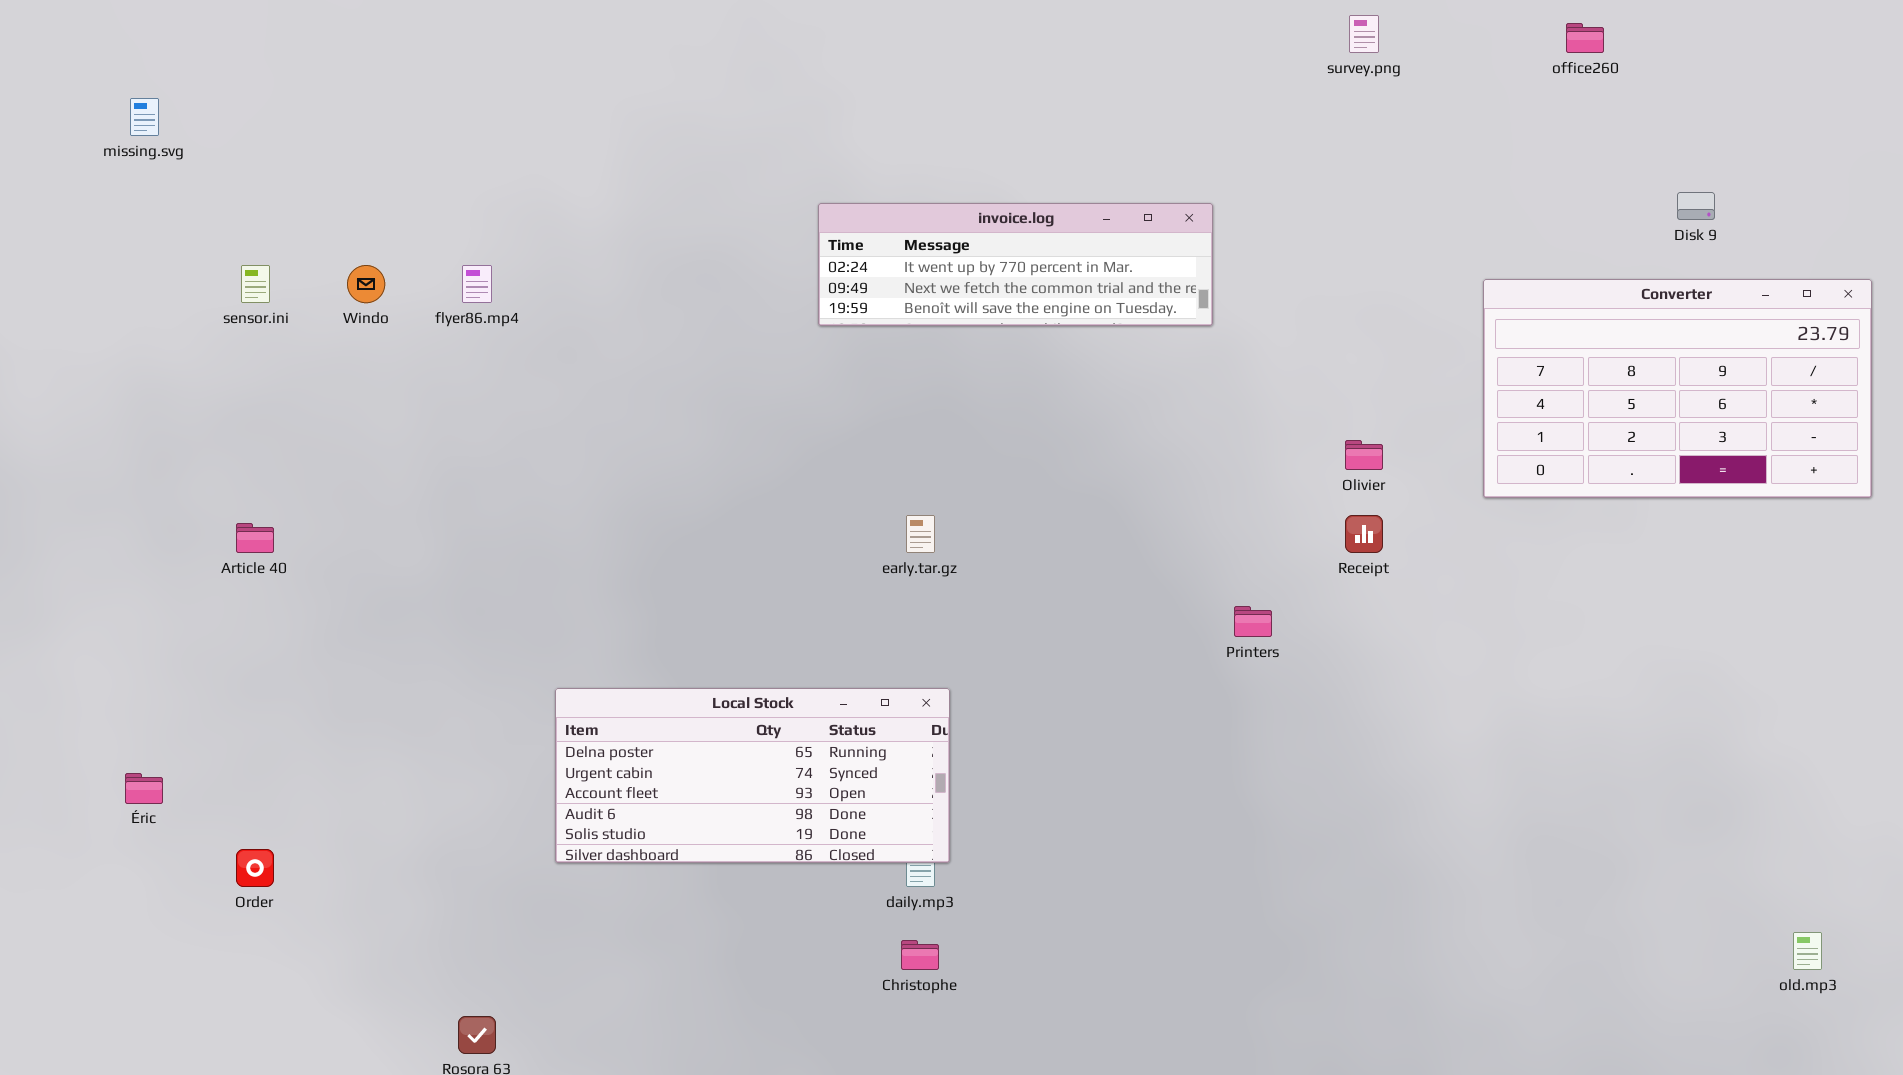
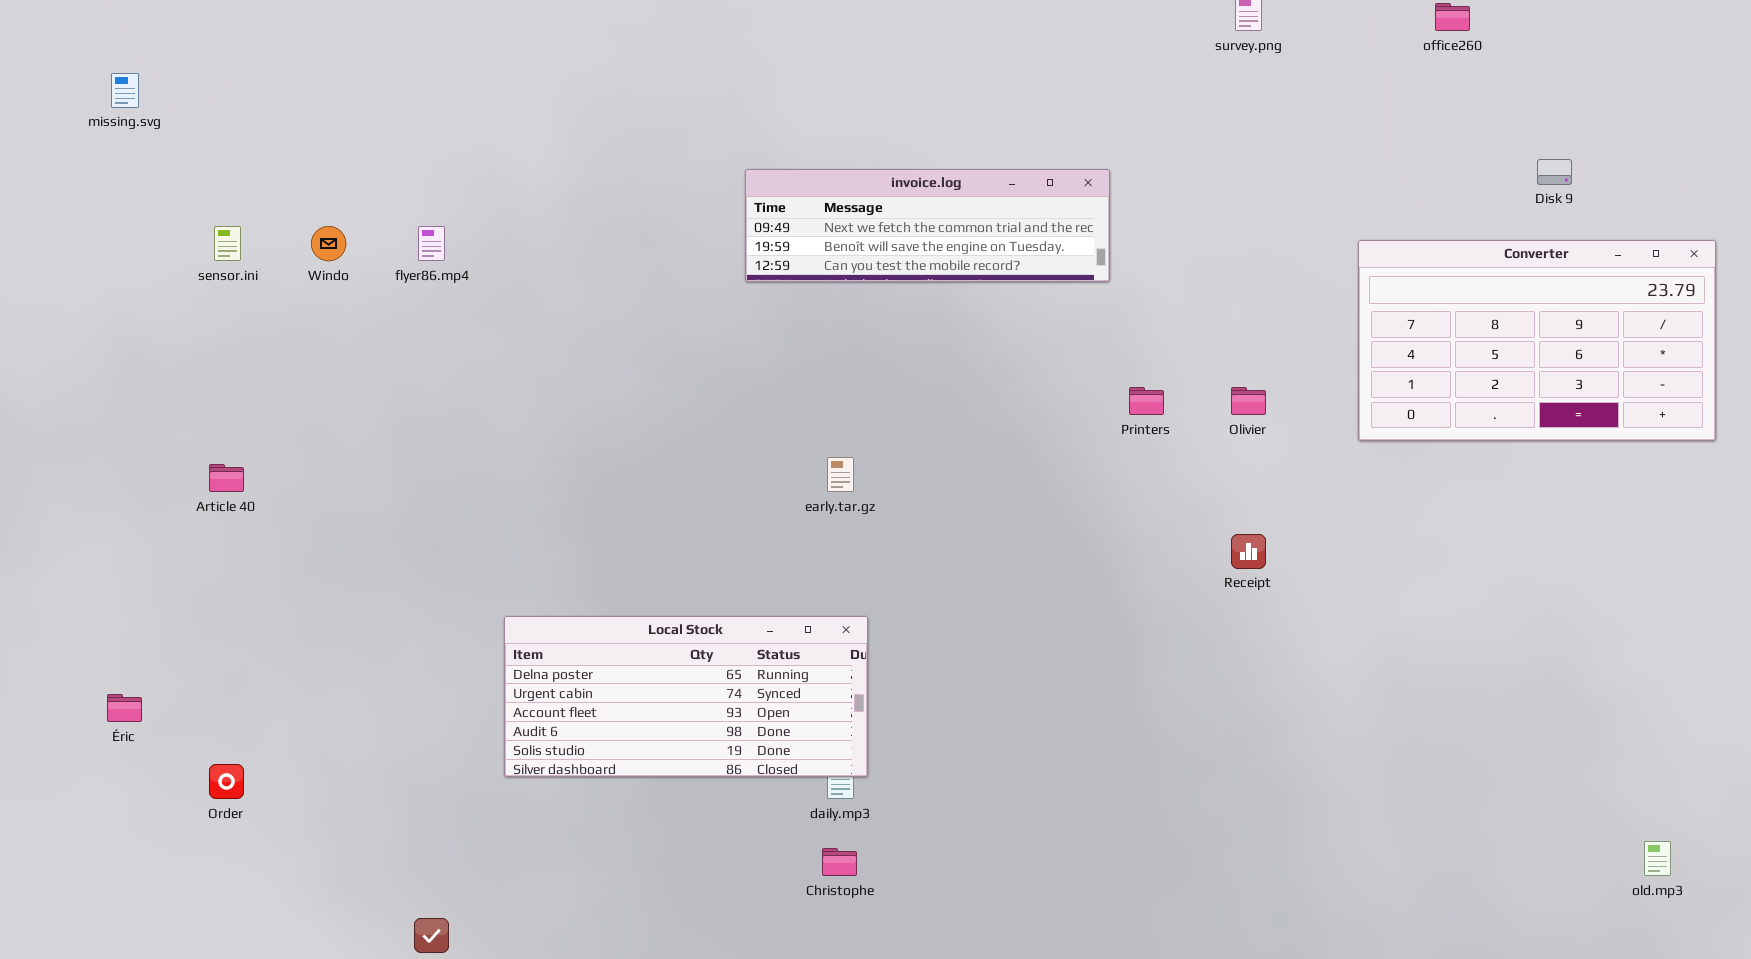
invoice.log: [818,203,1213,326] -> [745,169,1110,282], scrolled down 1 row
Receipt: [1345,515,1383,553] -> [1231,534,1266,569], moved
Printers: [1234,606,1272,637] -> [1129,387,1164,415], moved

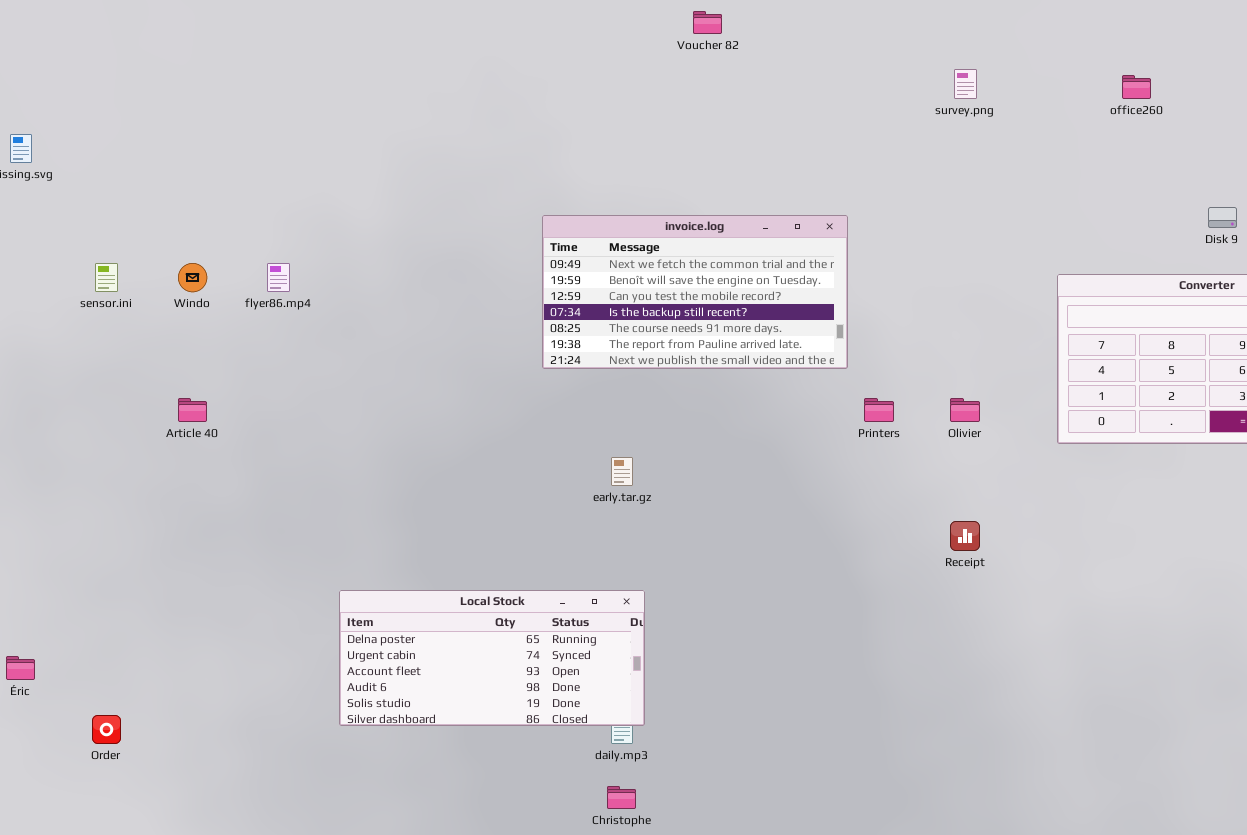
invoice.log: [745,169,1110,282] -> [542,215,848,369], resized
Article 40: [209,464,244,492] -> [178,398,207,422], moved

